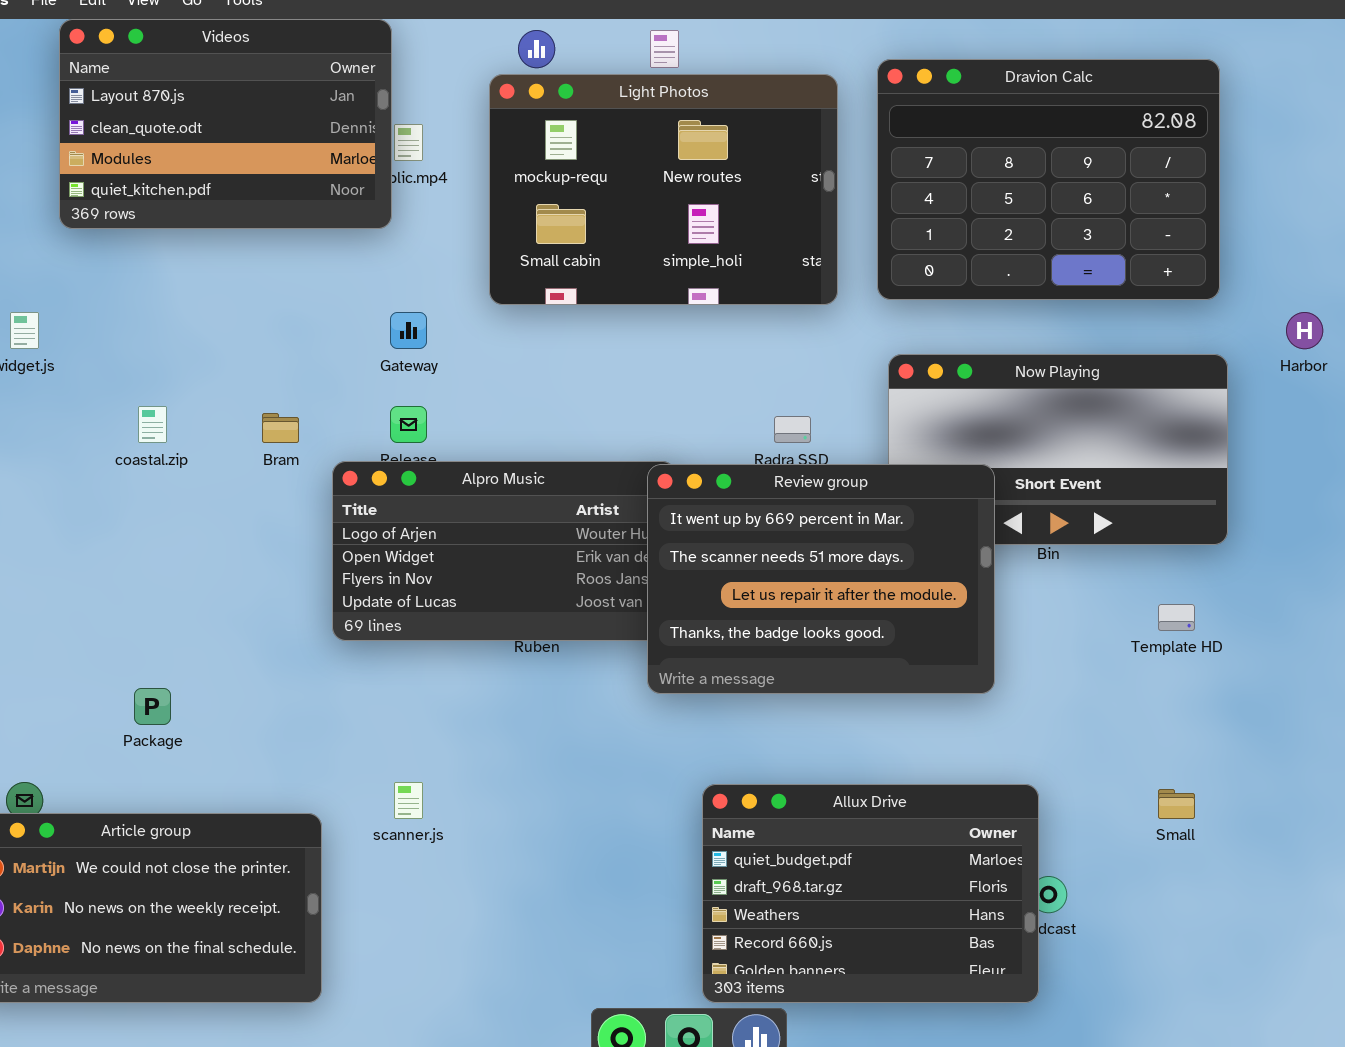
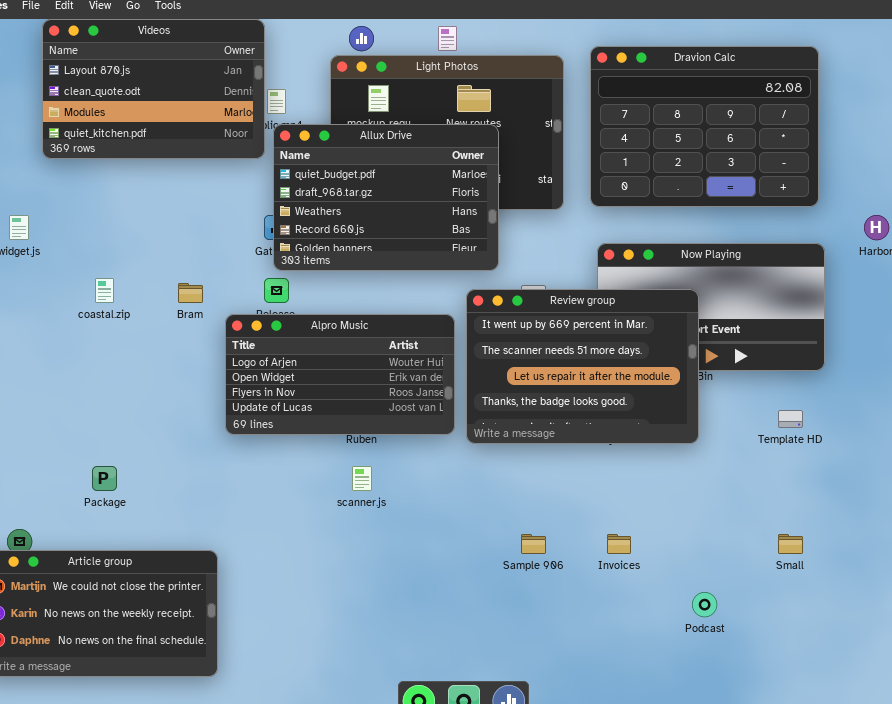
Review group: [647,464,995,694] -> [466,289,699,444], moved
scanner.js: [394,782,423,819] -> [352,466,372,491], moved
Allux Drive: [702,784,1039,1003] -> [273,124,499,271], moved

